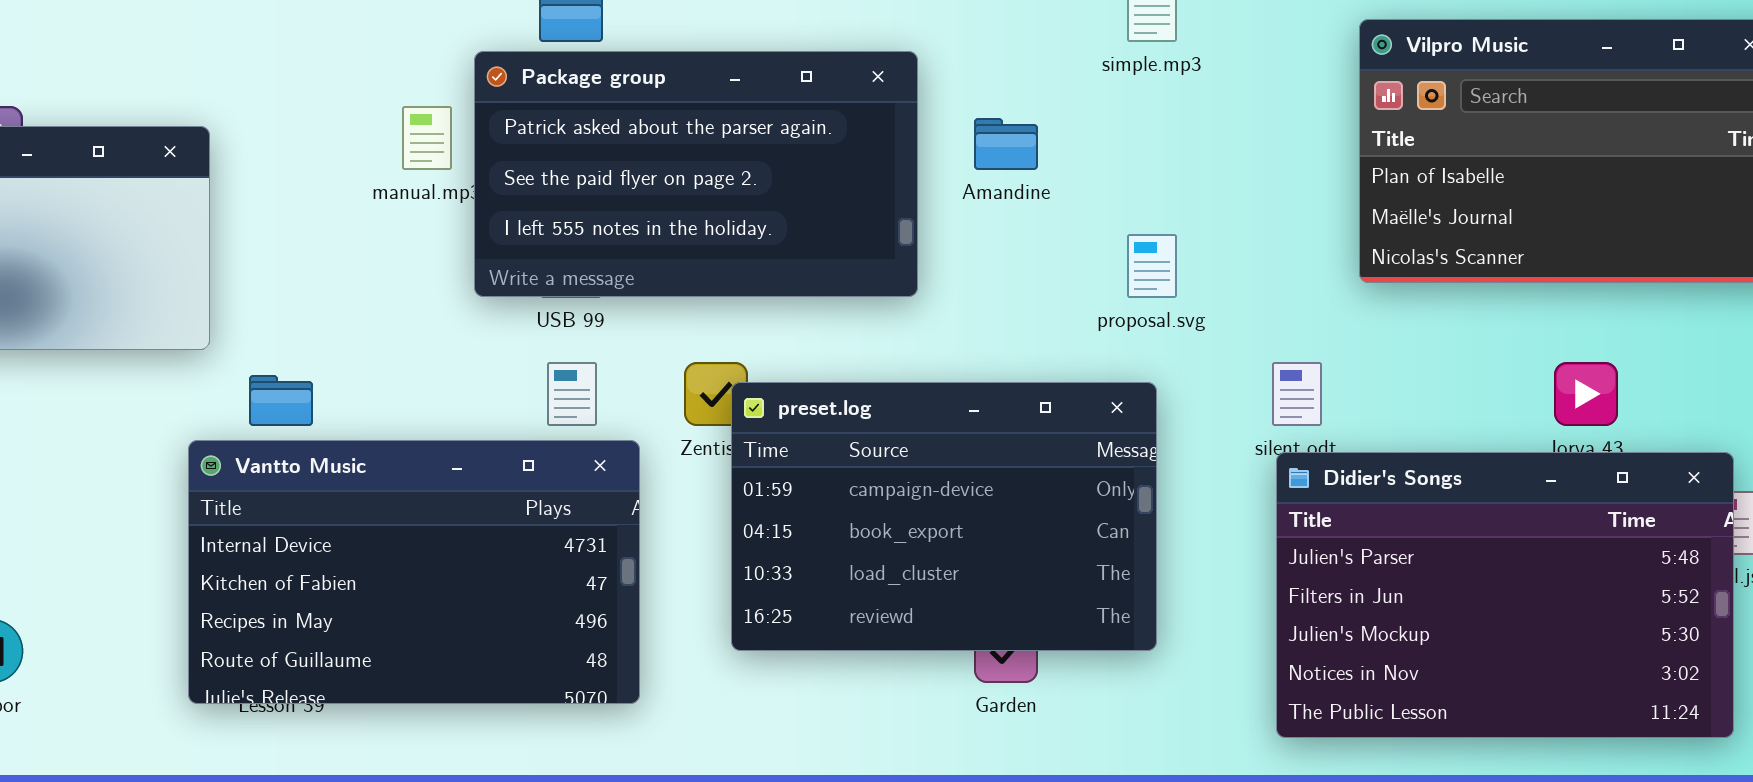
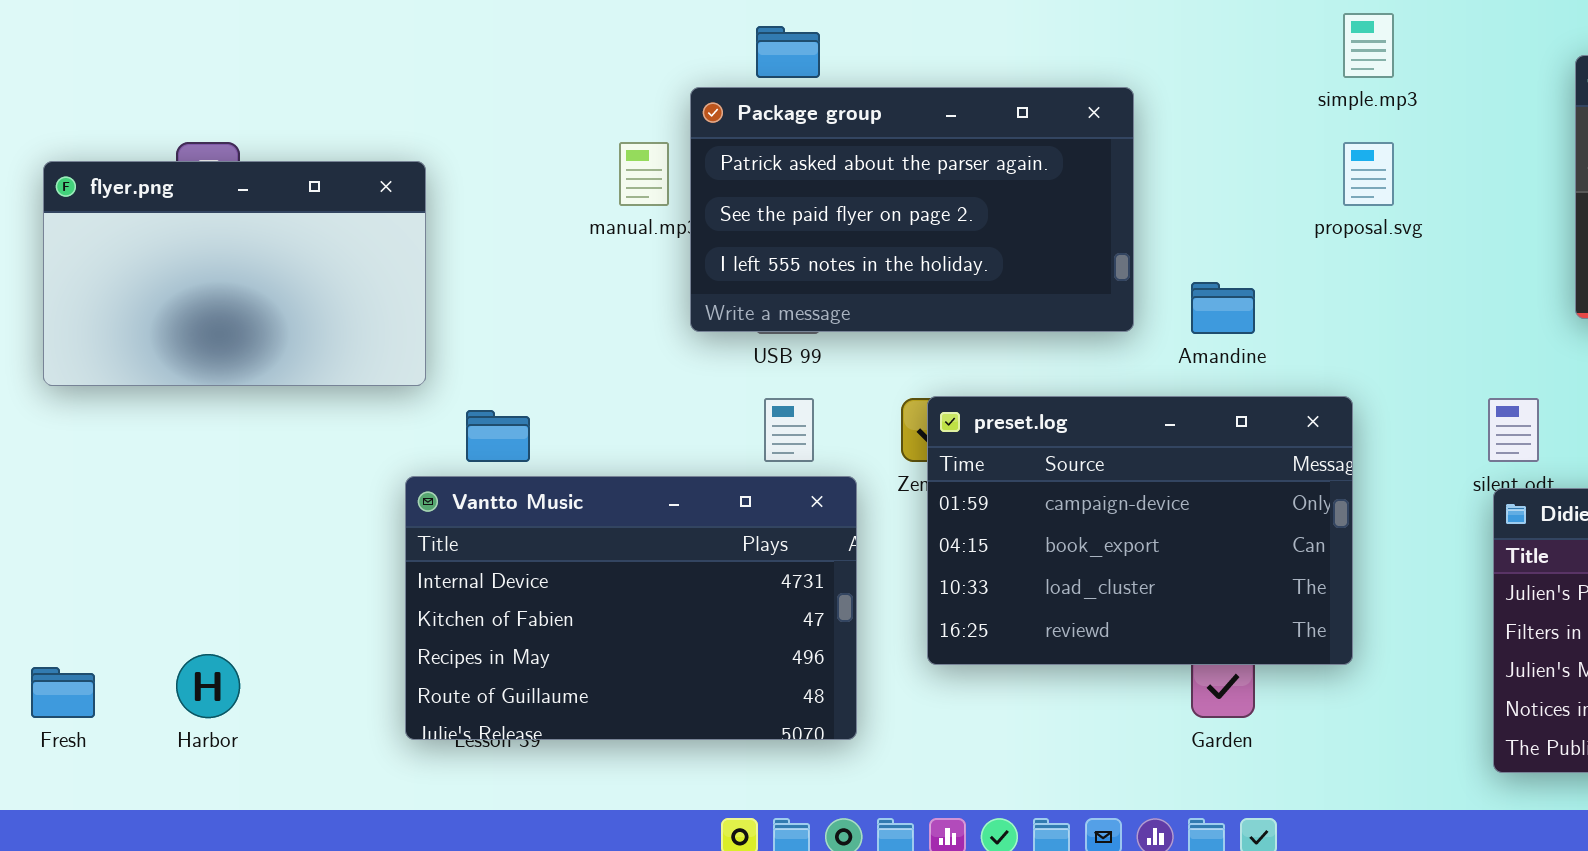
Amandine: [974,118,1038,170] -> [1191,282,1255,334], moved
proposal.svg: [1127,234,1177,298] -> [1343,142,1394,206], moved
preset.log: [731,382,1157,651] -> [927,396,1353,665], moved

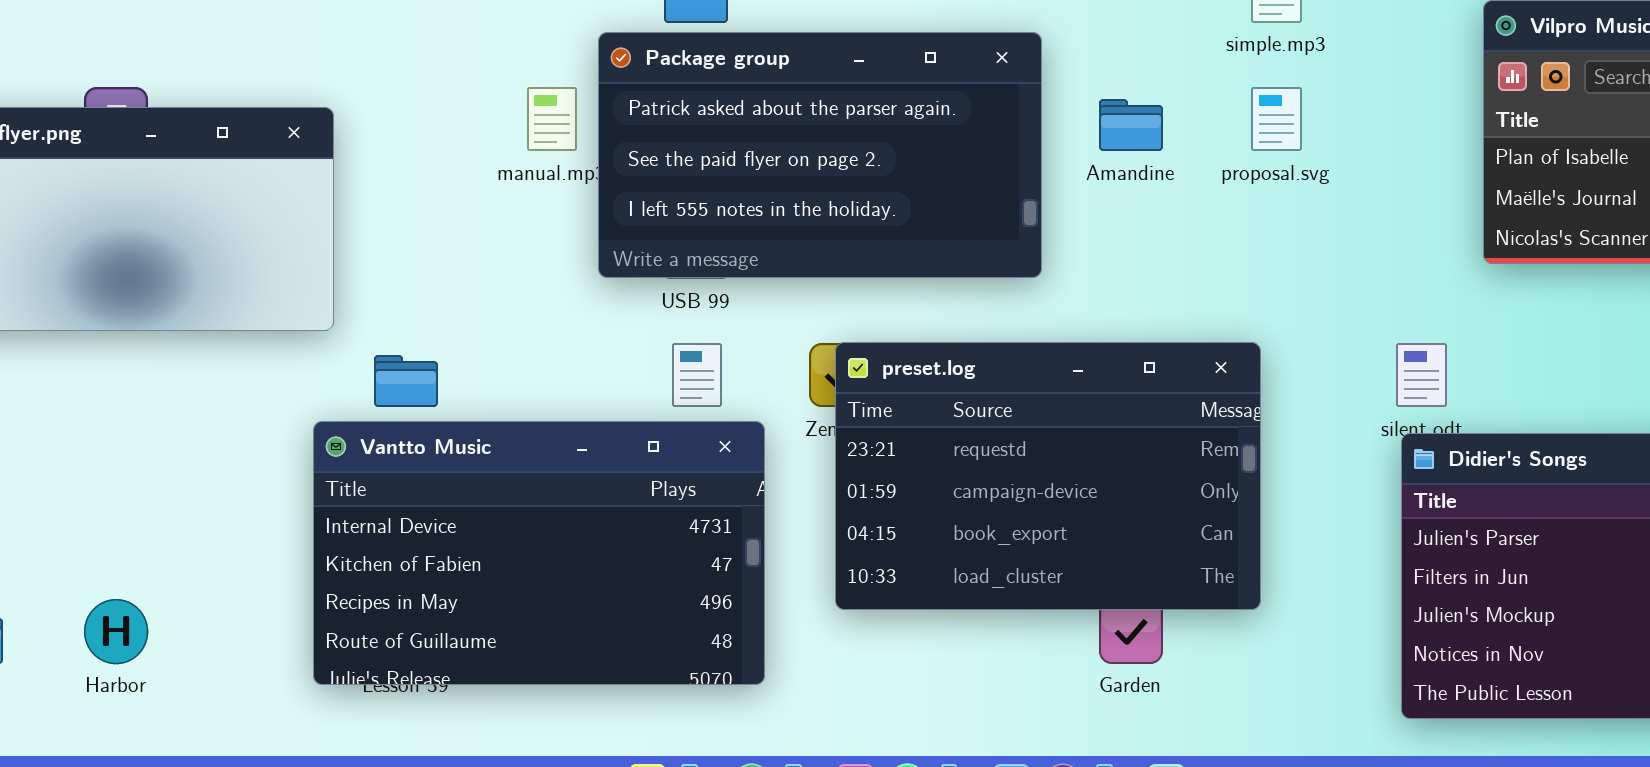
Amandine: [1191,282,1255,334] -> [1099,99,1163,151], moved
preset.log: [927,396,1353,665] -> [835,342,1261,610], scrolled up 1 row

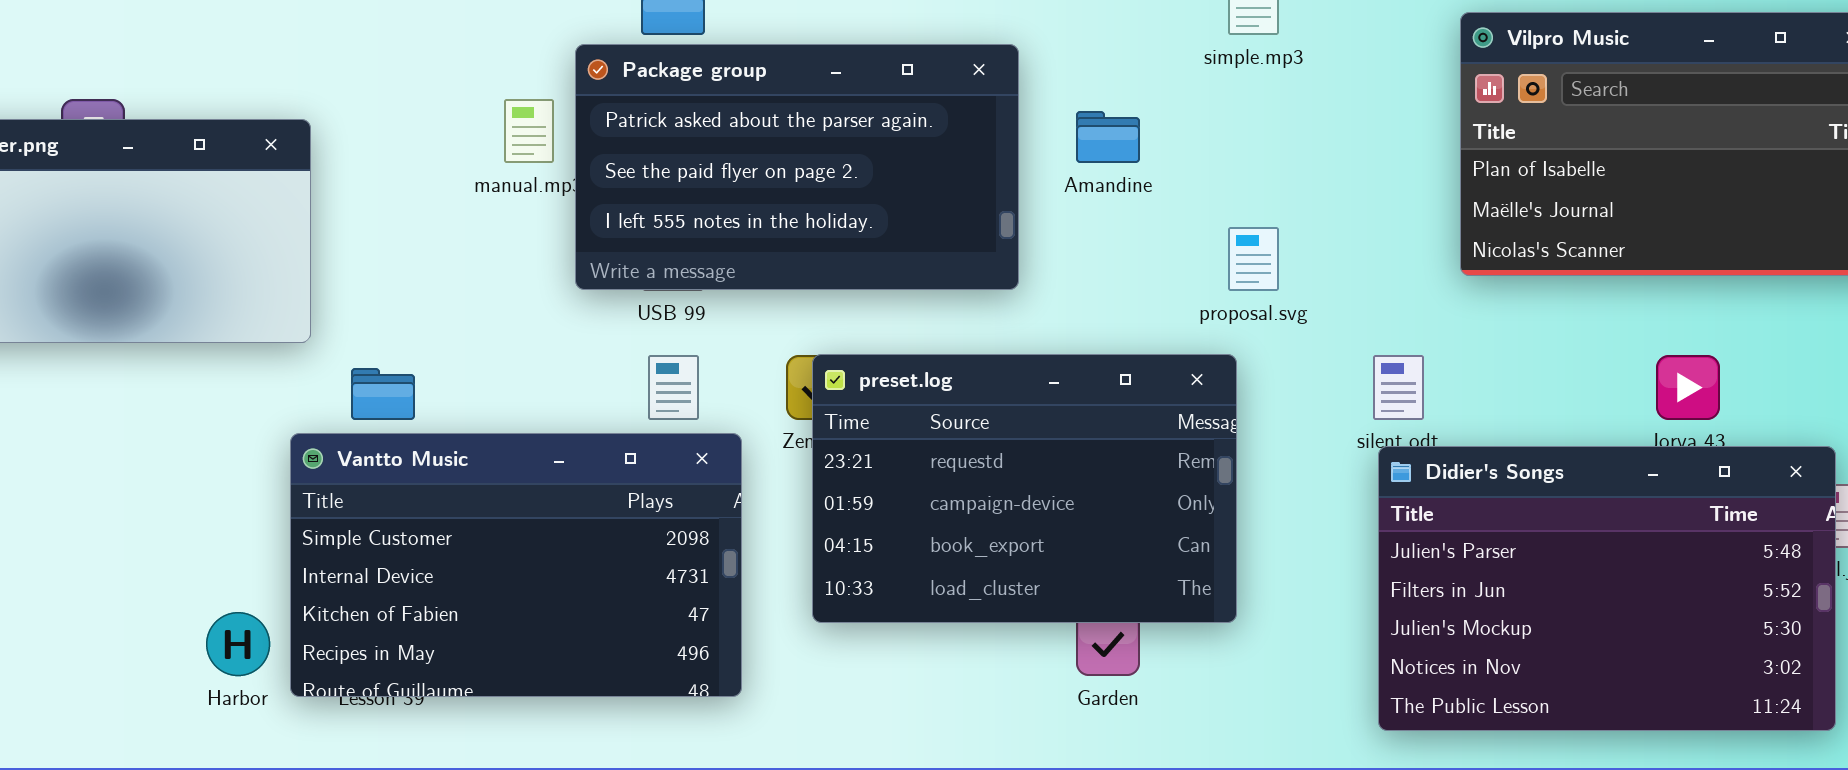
proposal.svg: [1251,87,1302,151] -> [1228,227,1279,291], moved
Vantto Music: [313,421,765,685] -> [290,433,742,697], scrolled up 1 row
Harbor: [84,599,148,664] -> [206,612,270,676], moved

